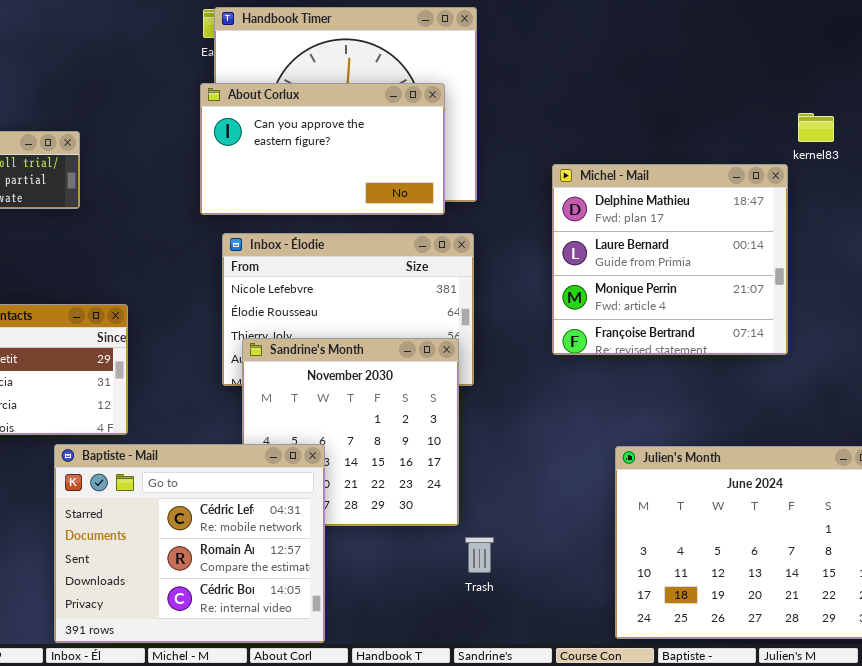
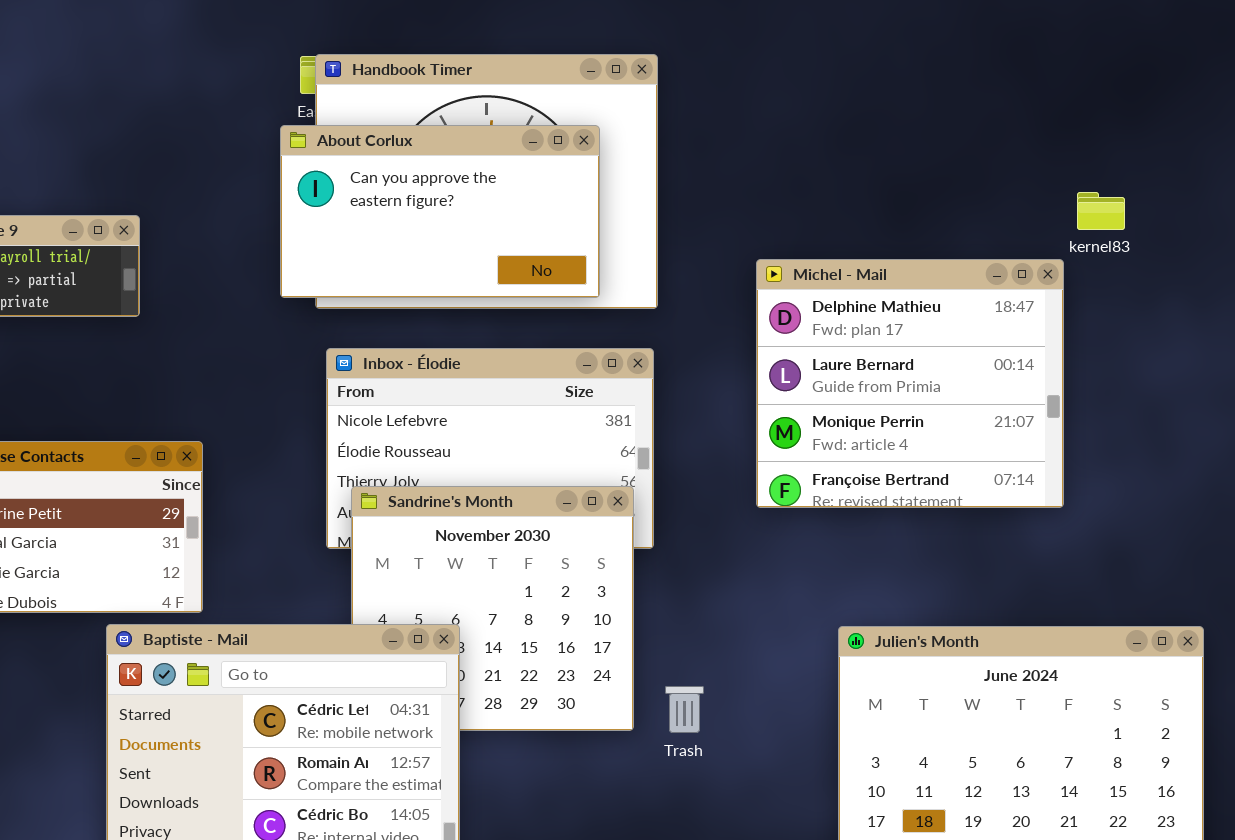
About Corlux: [200,83,445,215] -> [280,125,600,298], moved
Trash: [465,537,494,573] -> [665,686,704,733], moved

